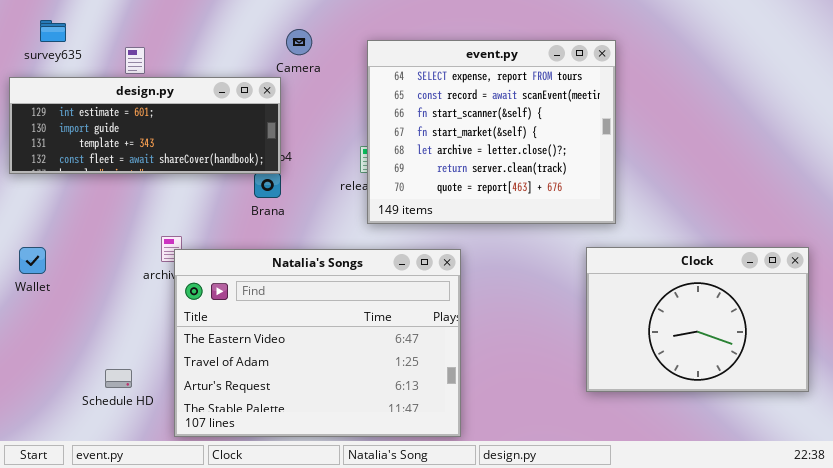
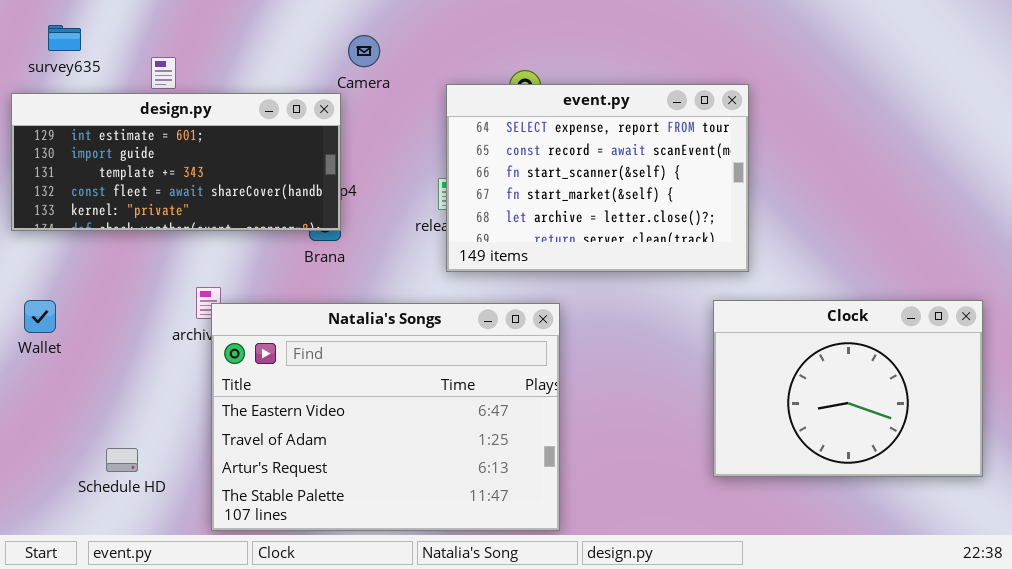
event.py: [367,40,616,224] -> [446,84,749,272], resized
design.py: [9,77,281,174] -> [11,93,341,231], resized
Schedule HD: [105,369,132,388] -> [106,448,138,472], moved

